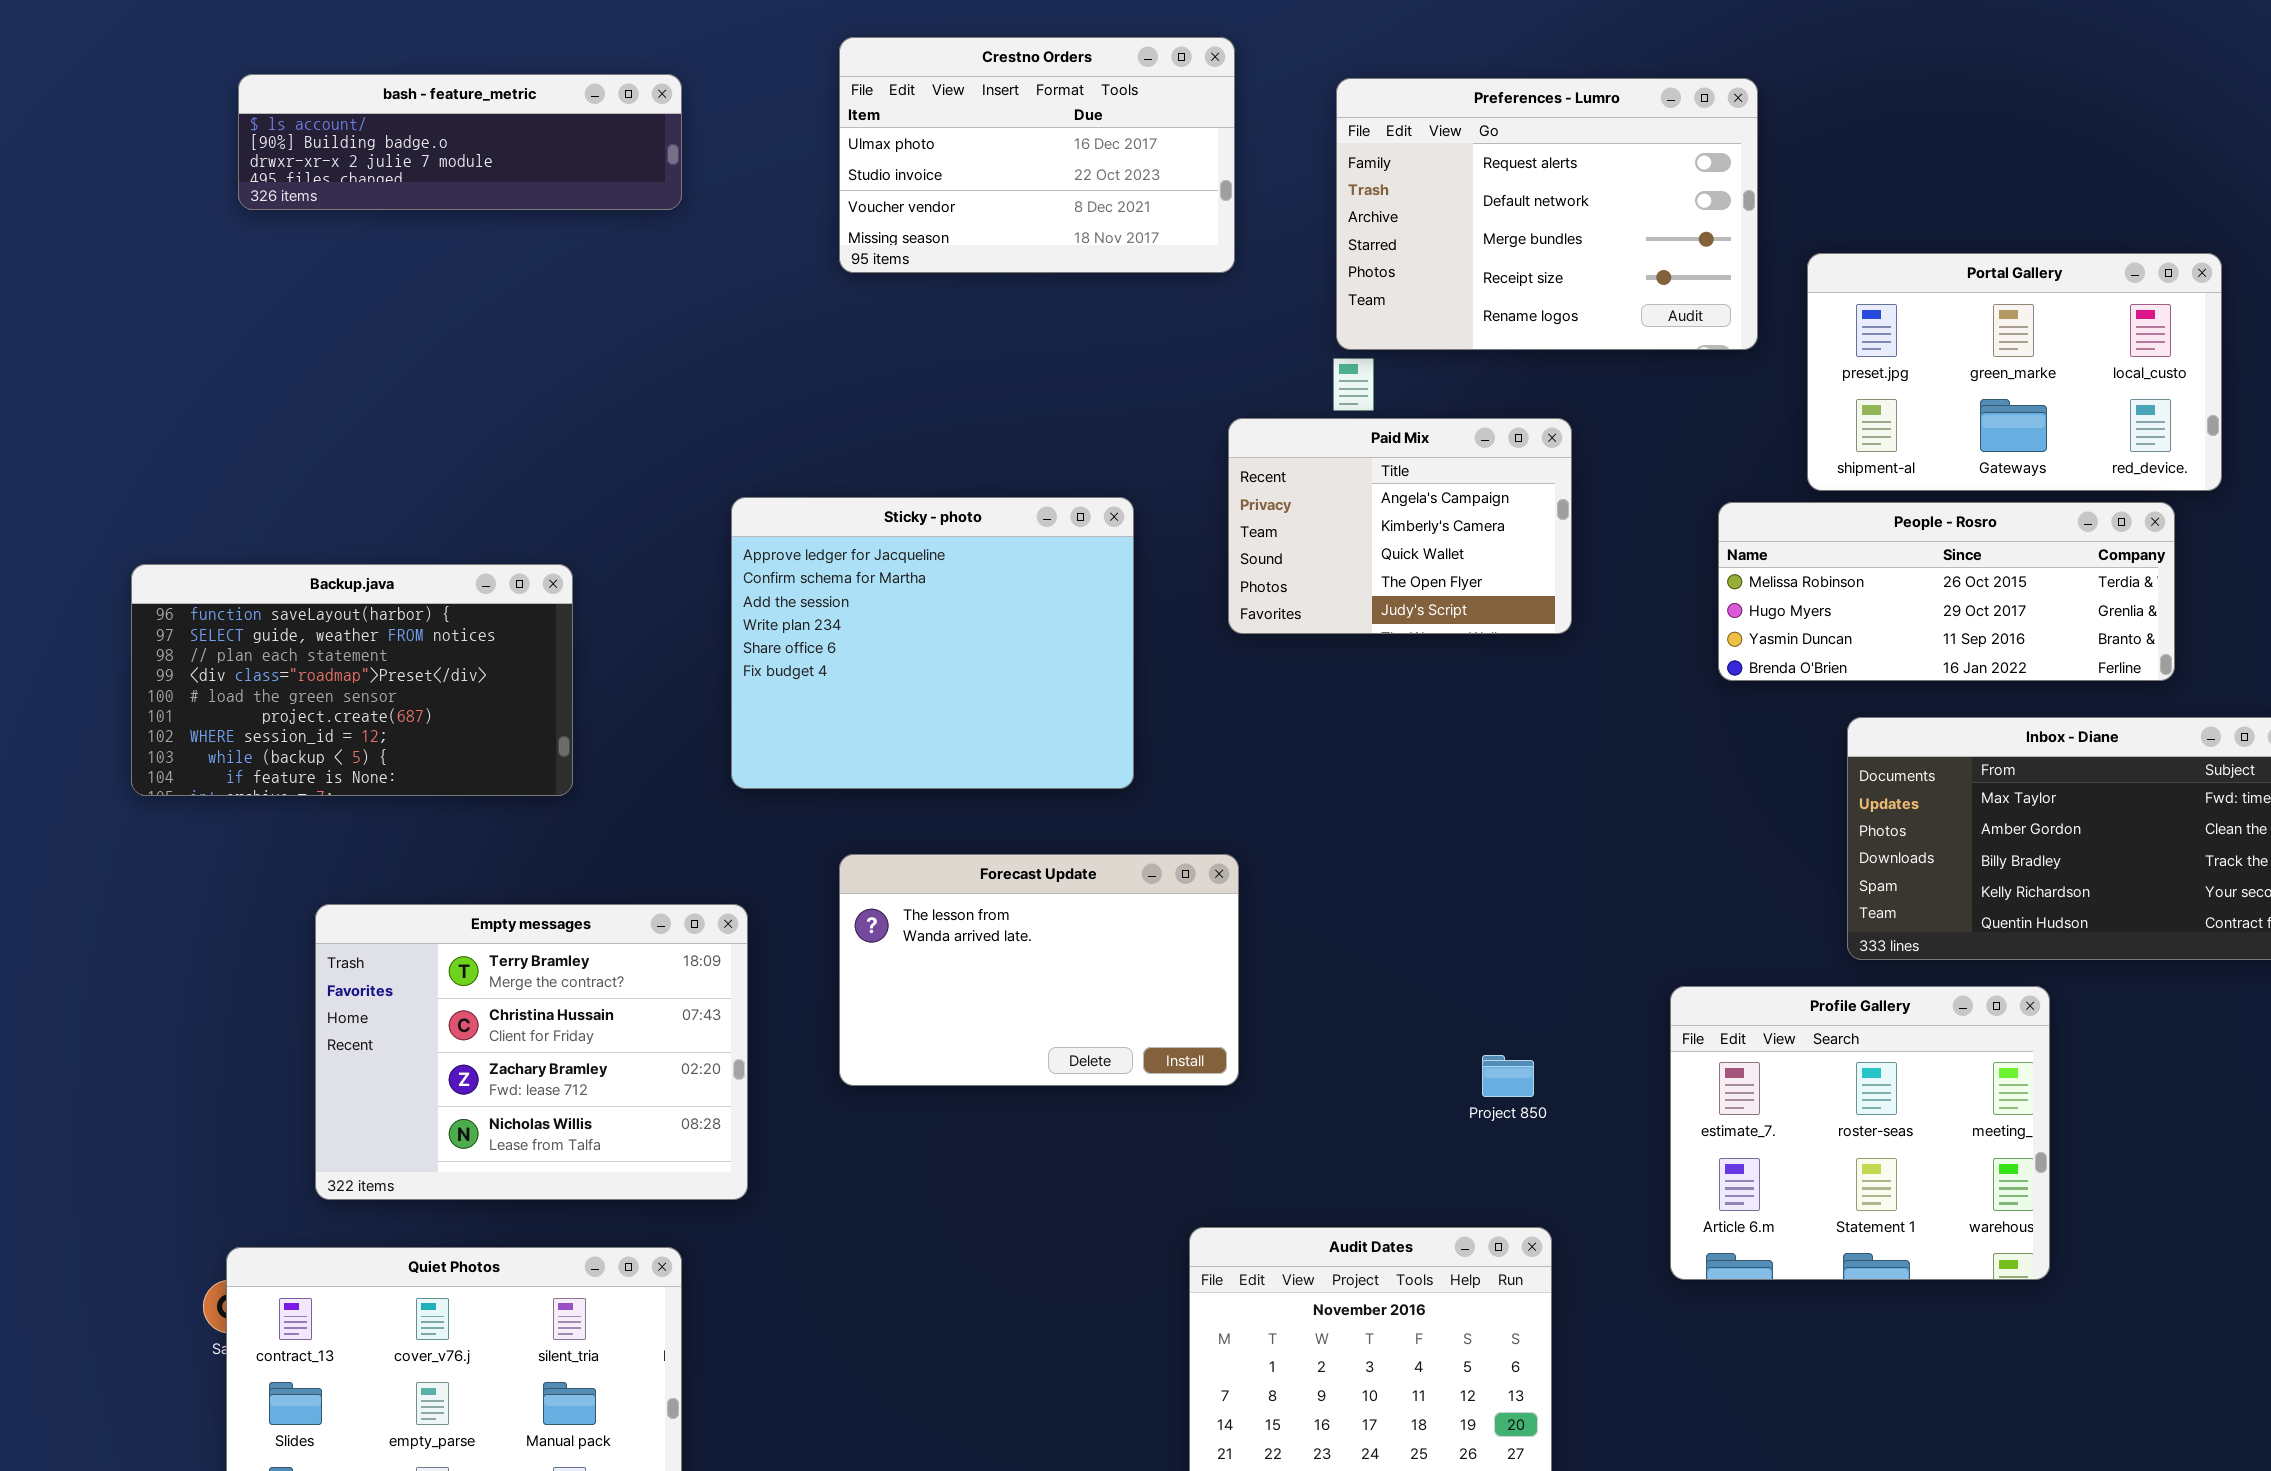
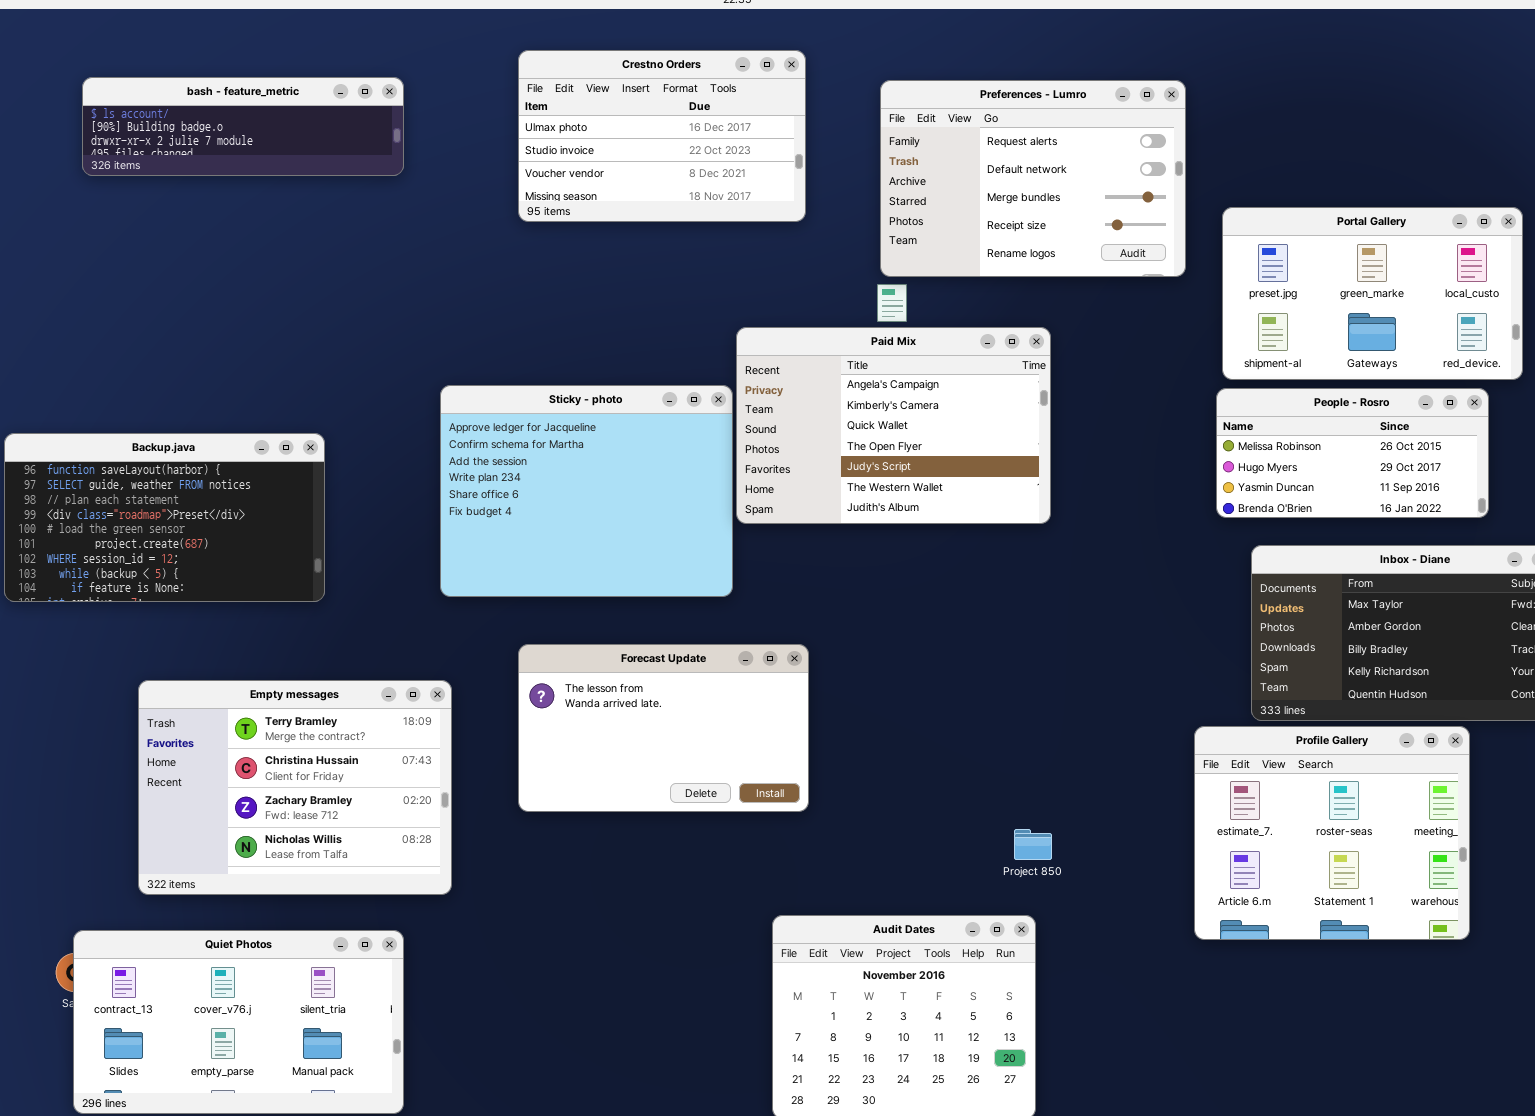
Paid Mix: [1228,418,1572,634] -> [736,327,1051,524], resized
People - Rosro: [1718,502,2175,681] -> [1216,388,1489,518], resized
Profile Gallery: [1670,986,2050,1280] -> [1194,726,1470,940], moved
Project 850: [1482,1055,1534,1097] -> [1014,829,1052,860], moved

